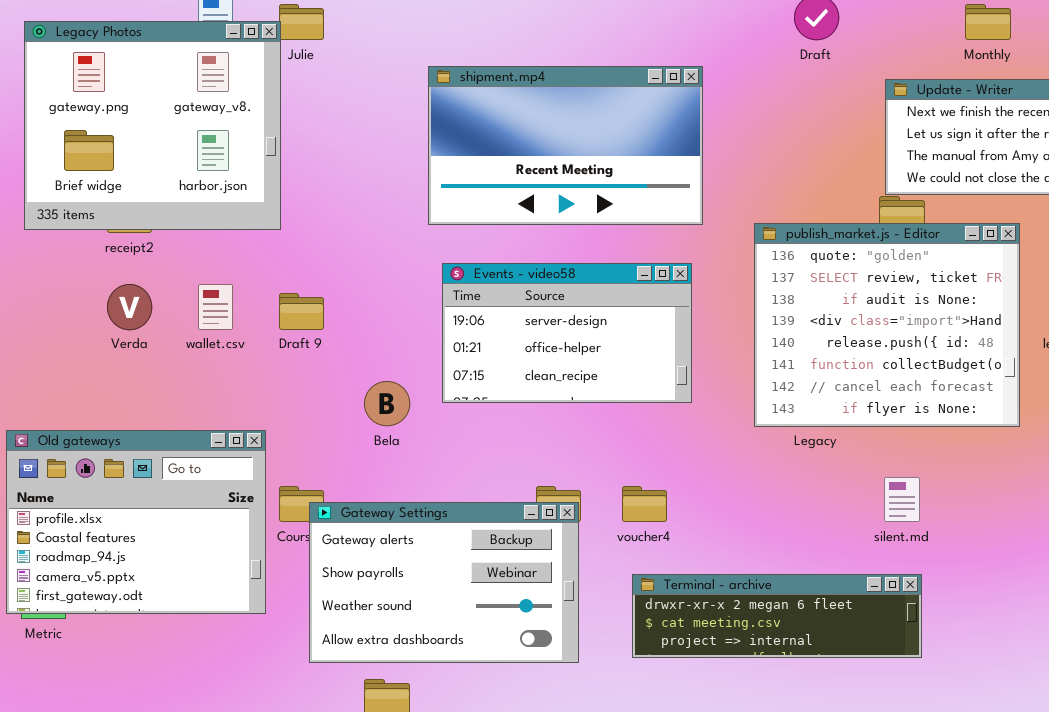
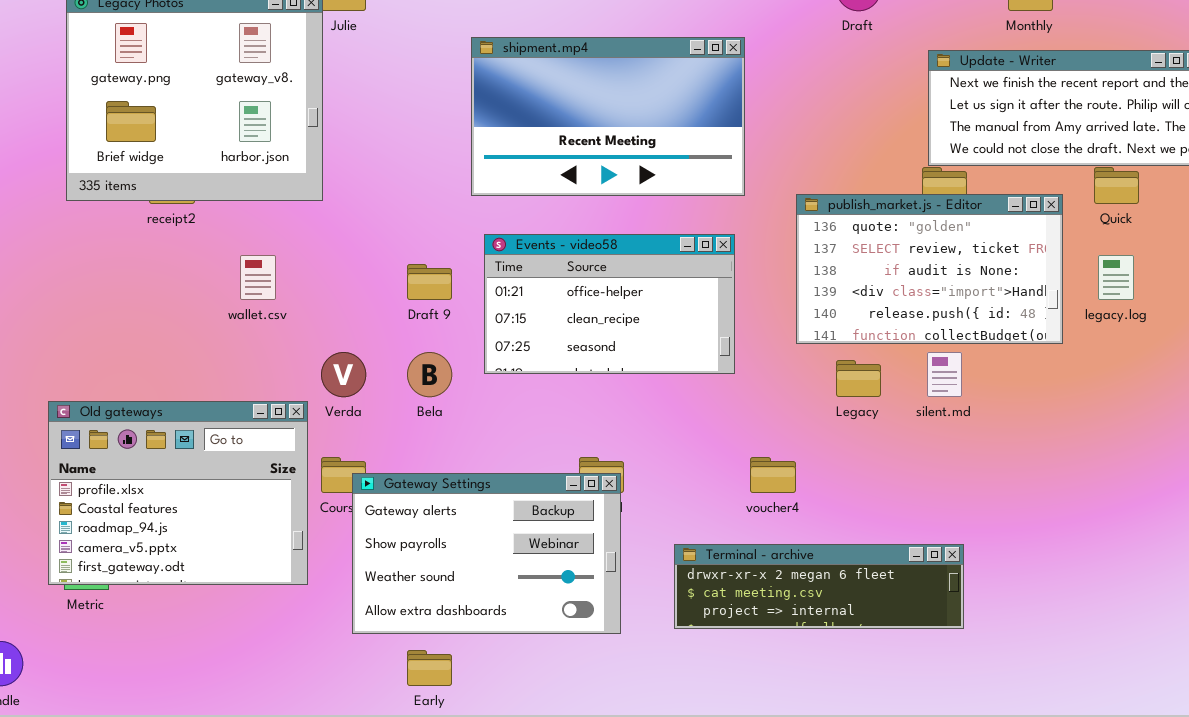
publish_market.js - Editor: [754,223,1020,427] -> [796,194,1063,344], resized
Events - video58: [442,263,692,403] -> [484,234,735,374], scrolled down 1 row
Verda: [107,284,152,330] -> [321,352,366,397], moved
Draft 9: [279,293,324,330] -> [407,264,452,300], moved
silent.md: [884,477,920,522] -> [927,352,962,397], moved
voucher4: [622,486,667,522] -> [750,457,796,493], moved

